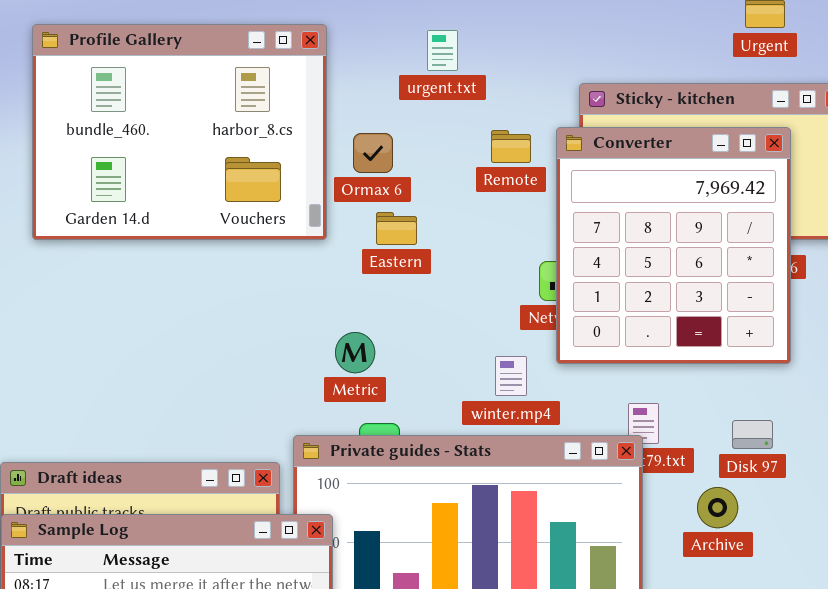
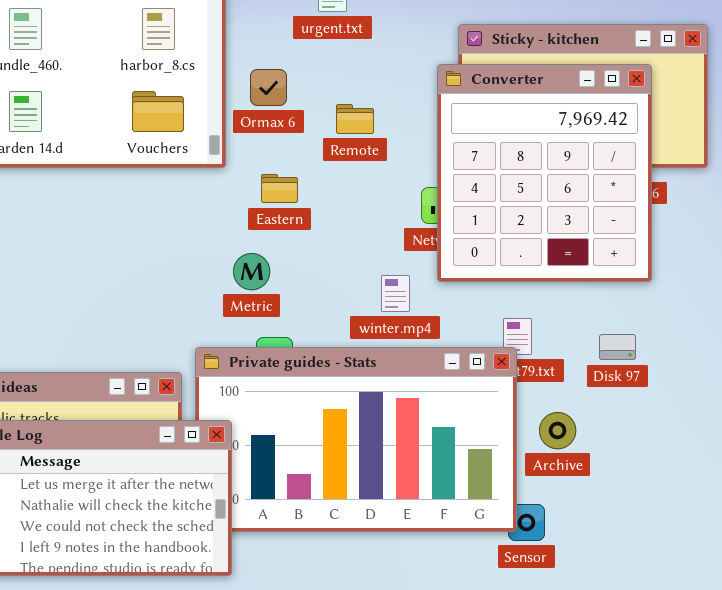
Remote: [491,130,531,163] -> [336,104,374,134], moved
Eastern: [376,212,417,245] -> [261,174,298,203], moved
Archive: [697,487,738,528] -> [539,412,576,449], moved

